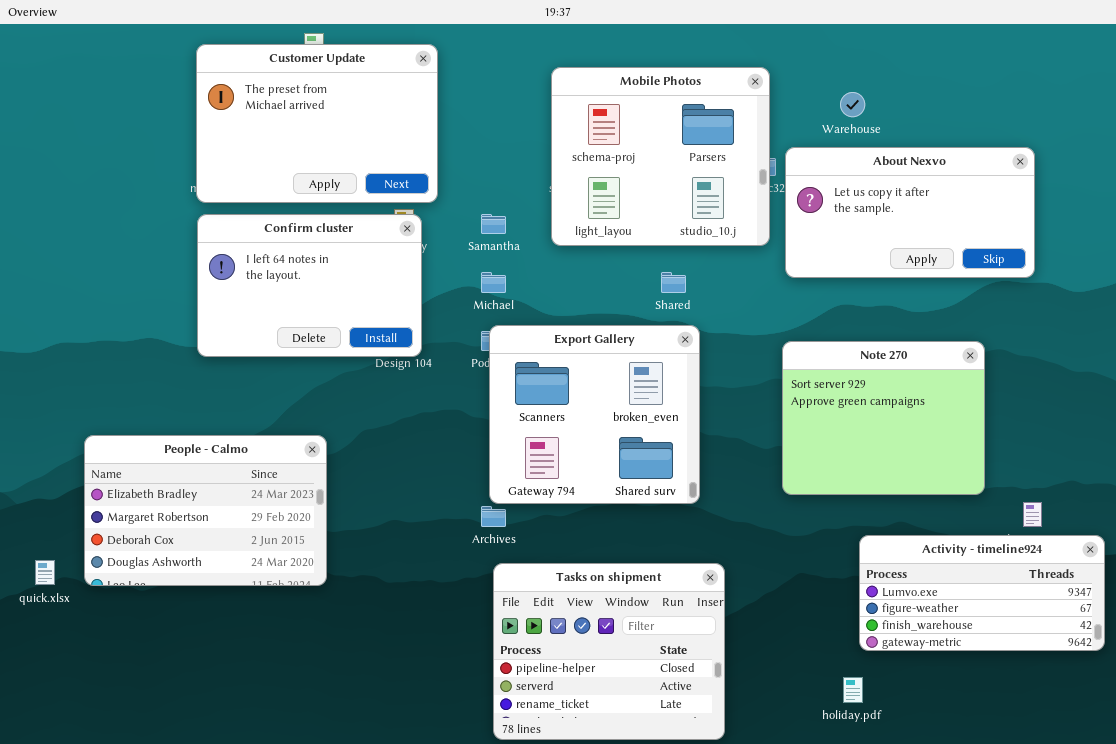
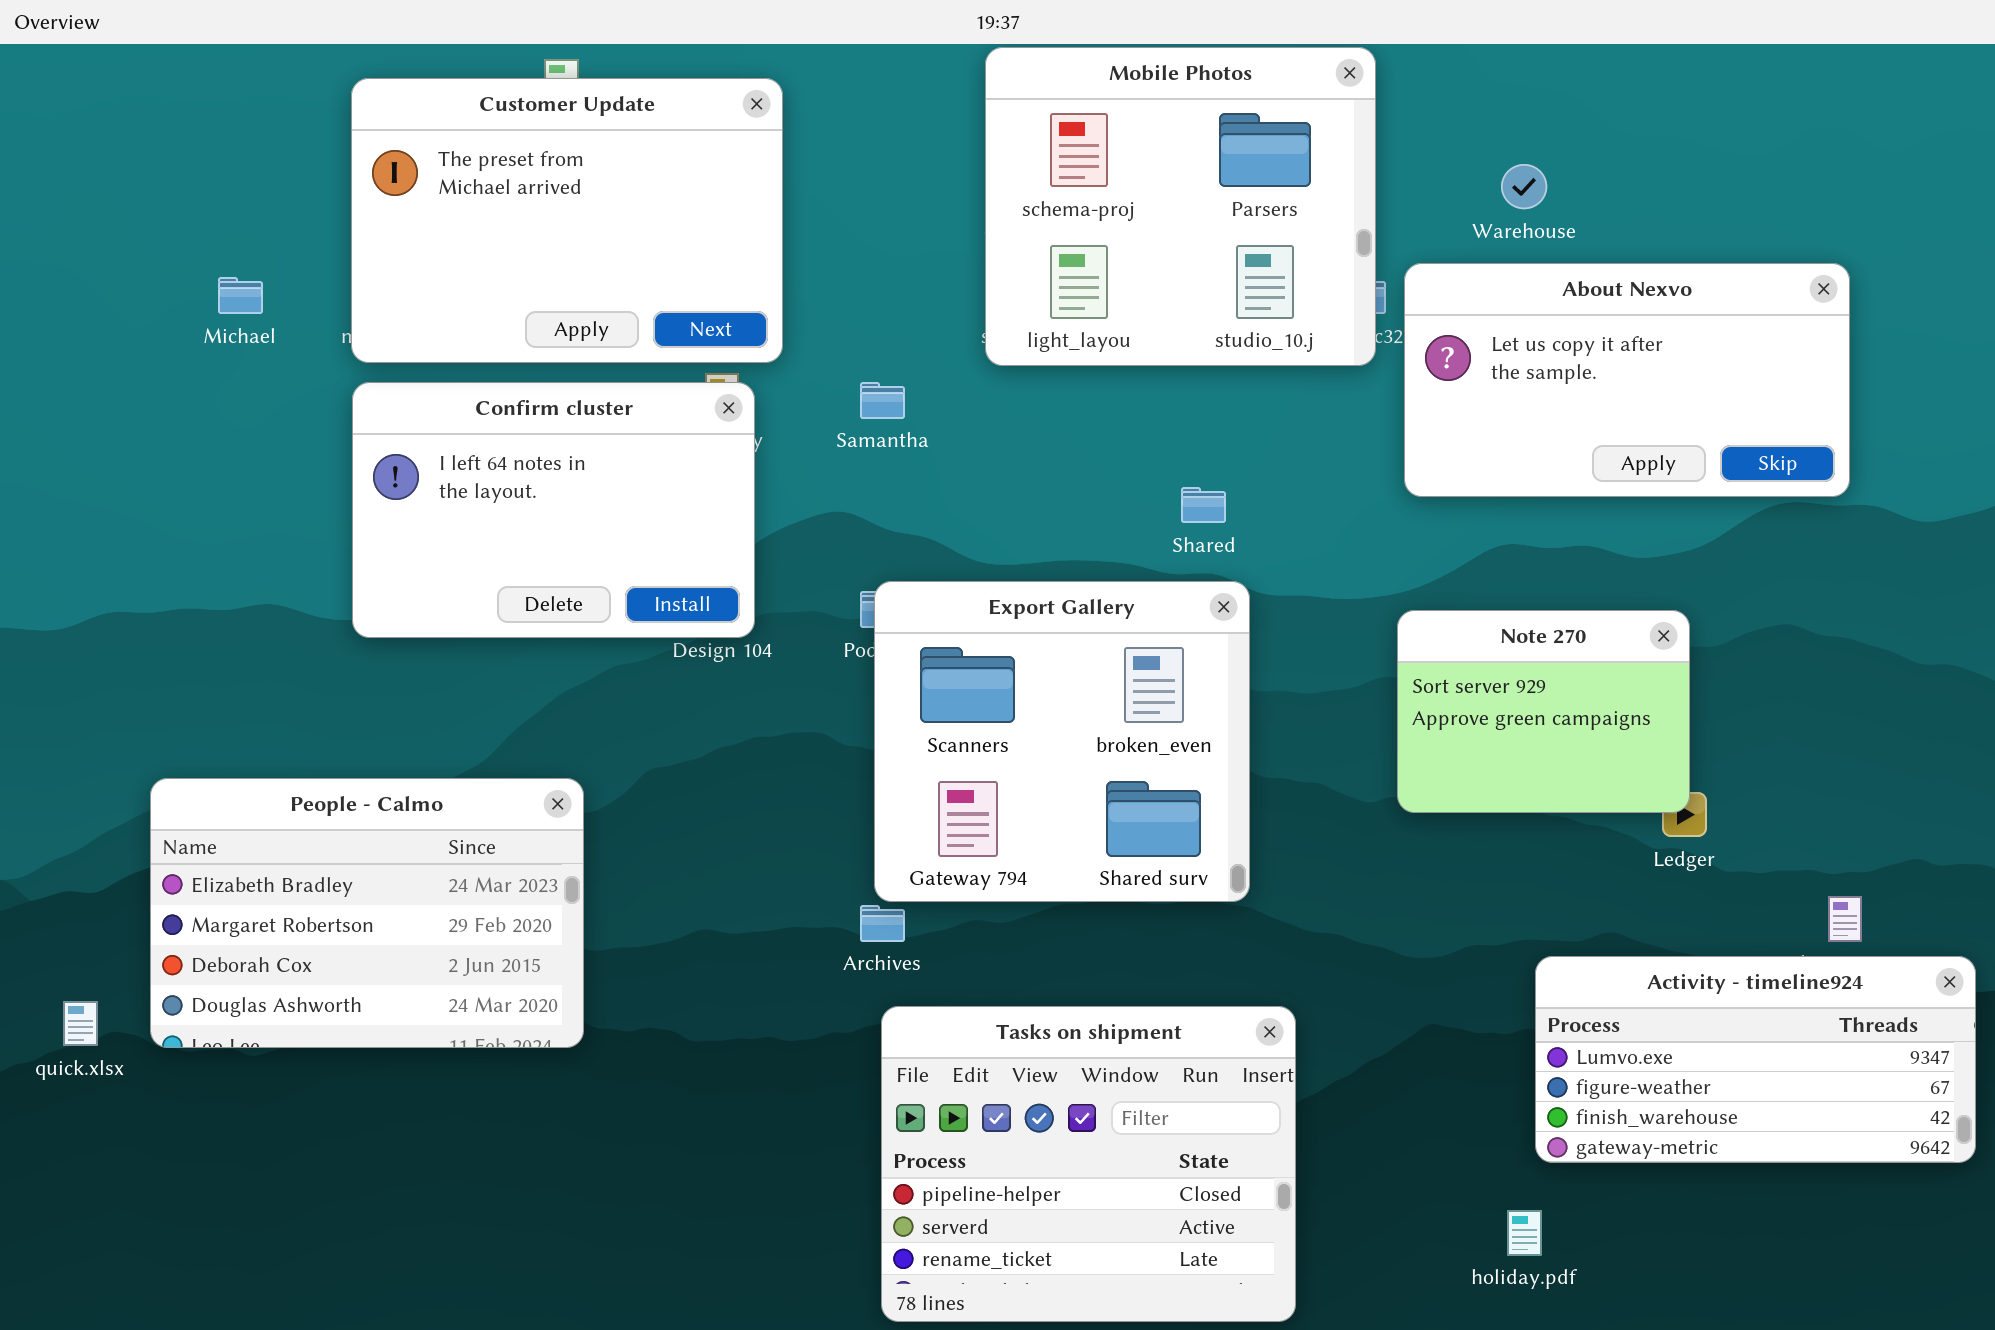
Mobile Photos: [551,67,770,246] -> [985,47,1376,366], moved
Michael: [481,272,506,293] -> [218,277,263,314], moved
Note 270: [782,341,985,495] -> [1397,610,1690,813], resized

